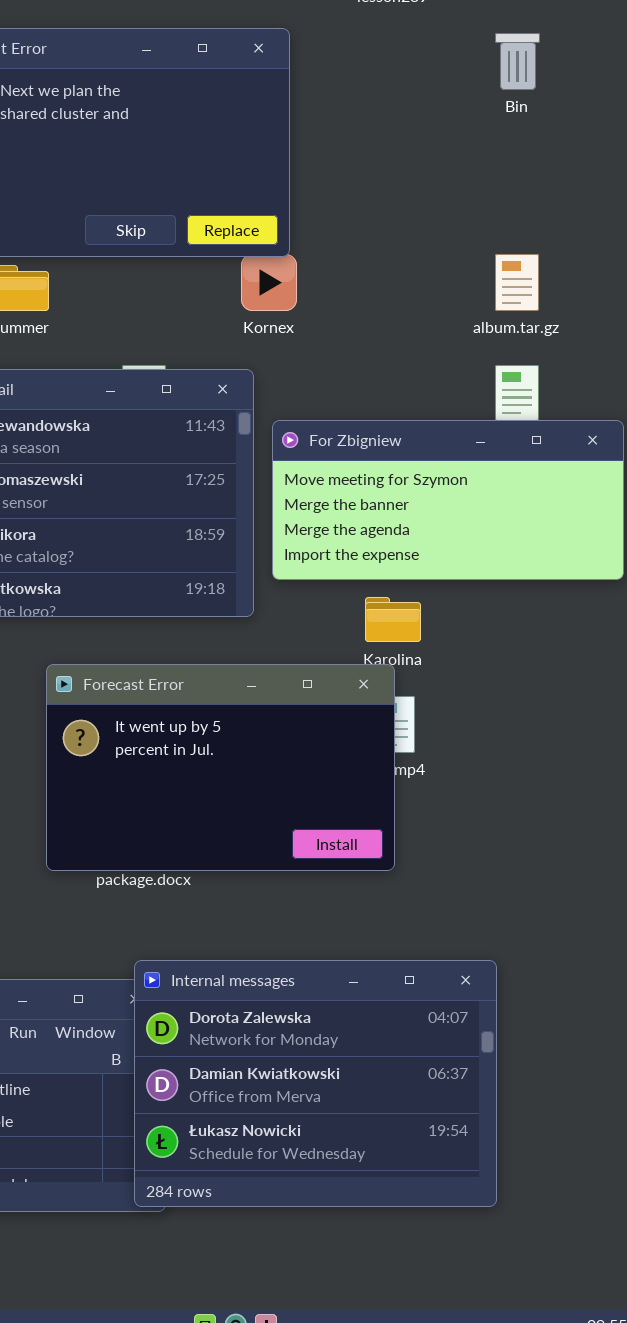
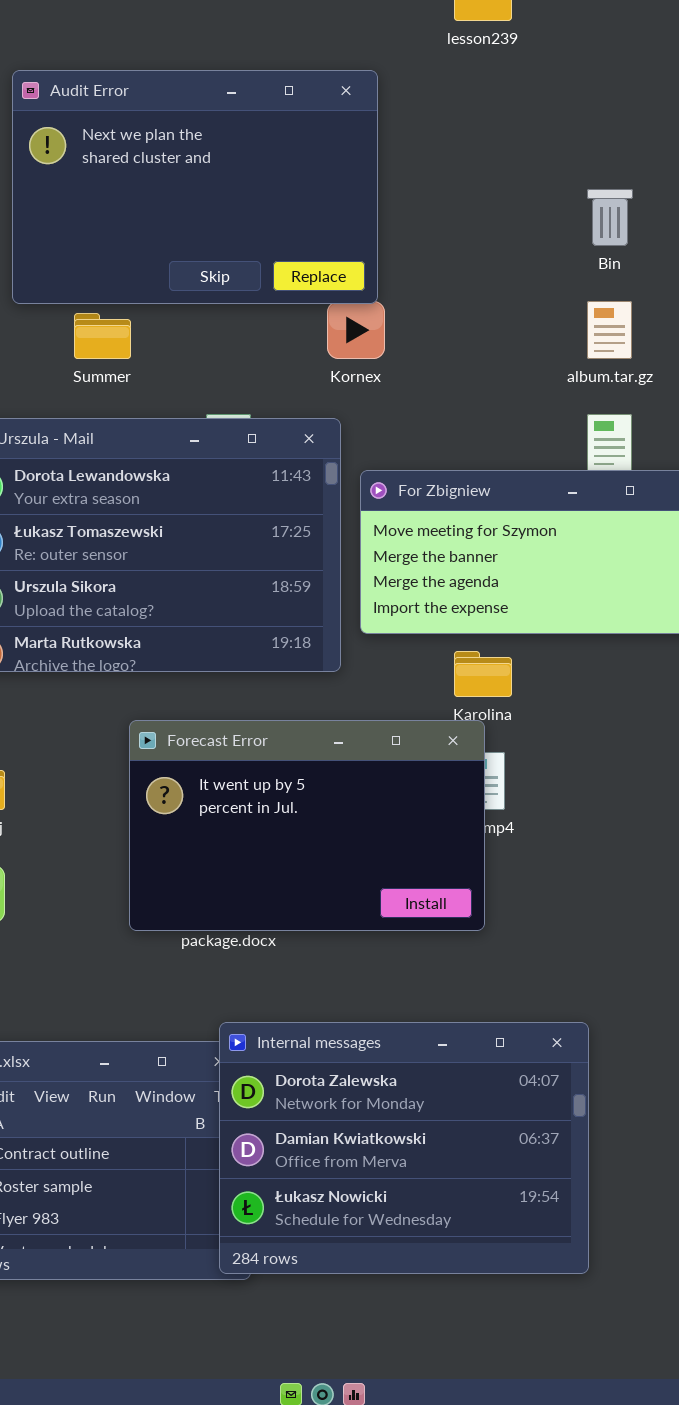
Bin: [495,33,540,90] -> [587,189,633,246], moved

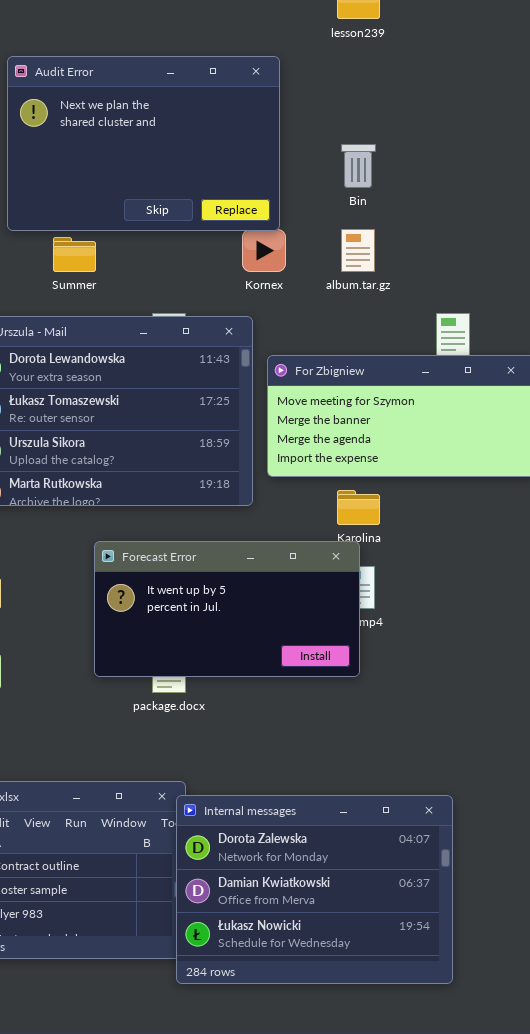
Bin: [587,189,633,246] -> [341,144,376,188], moved
album.tar.gz: [587,301,632,359] -> [341,229,375,272], moved
Forecast Error: [129,720,485,931] -> [94,541,360,677], resized
Internal messages: [219,1022,589,1274] -> [176,795,453,984], moved

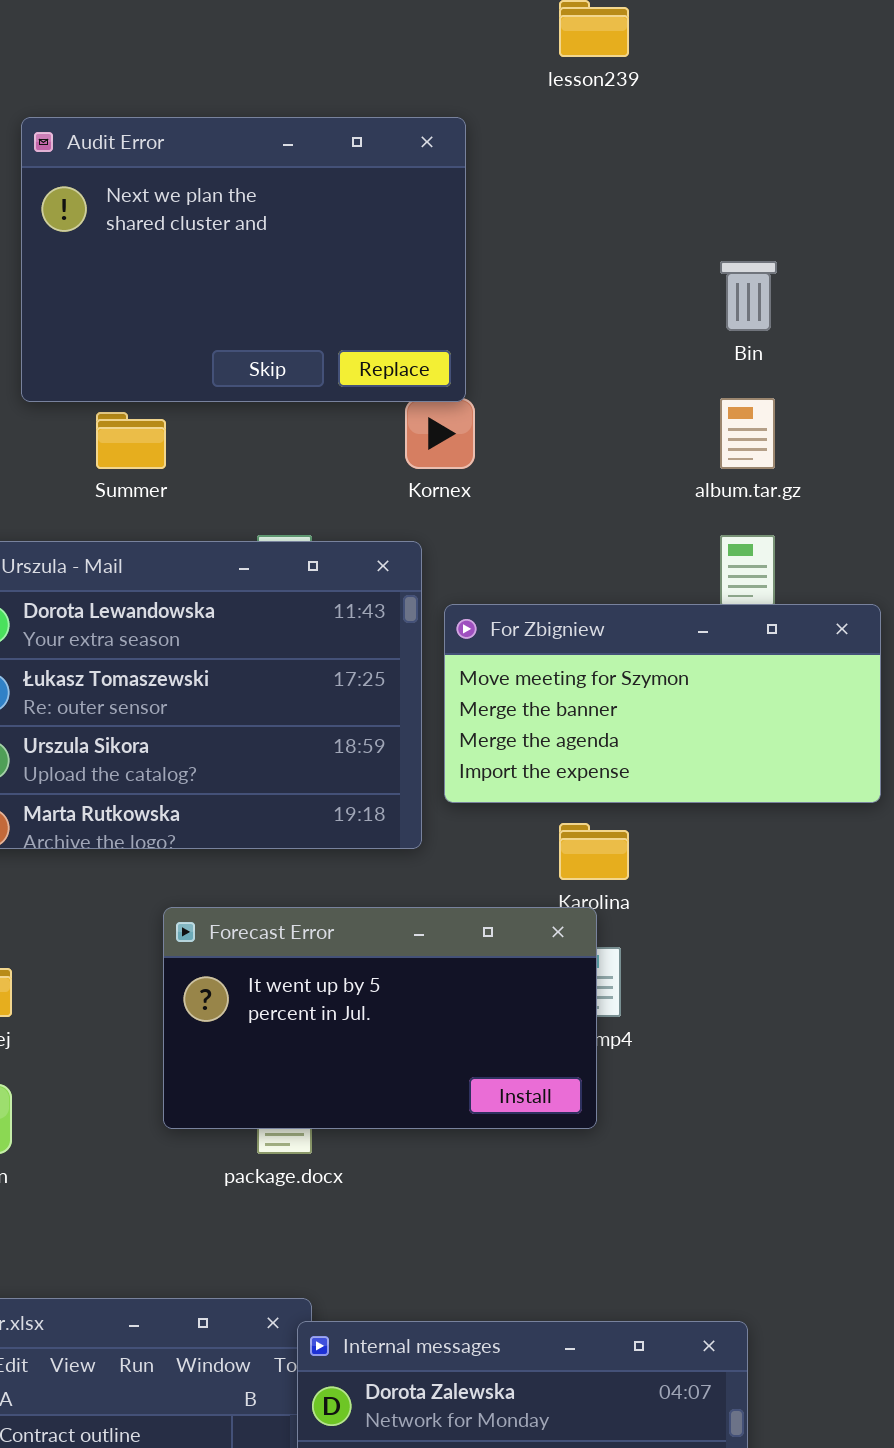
Bin: [341,144,376,188] -> [720,261,777,331], moved
album.tar.gz: [341,229,375,272] -> [720,398,775,469], moved

